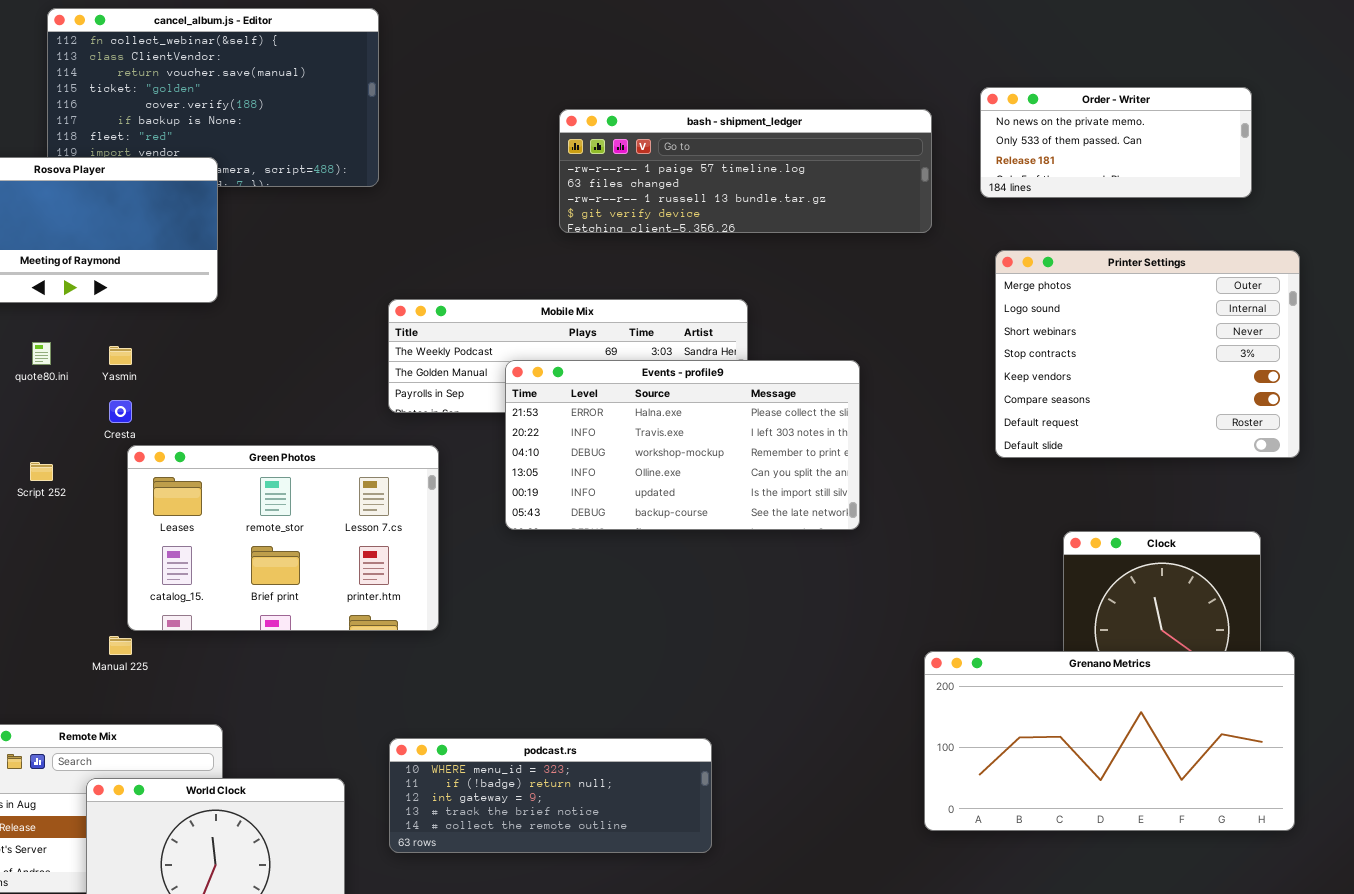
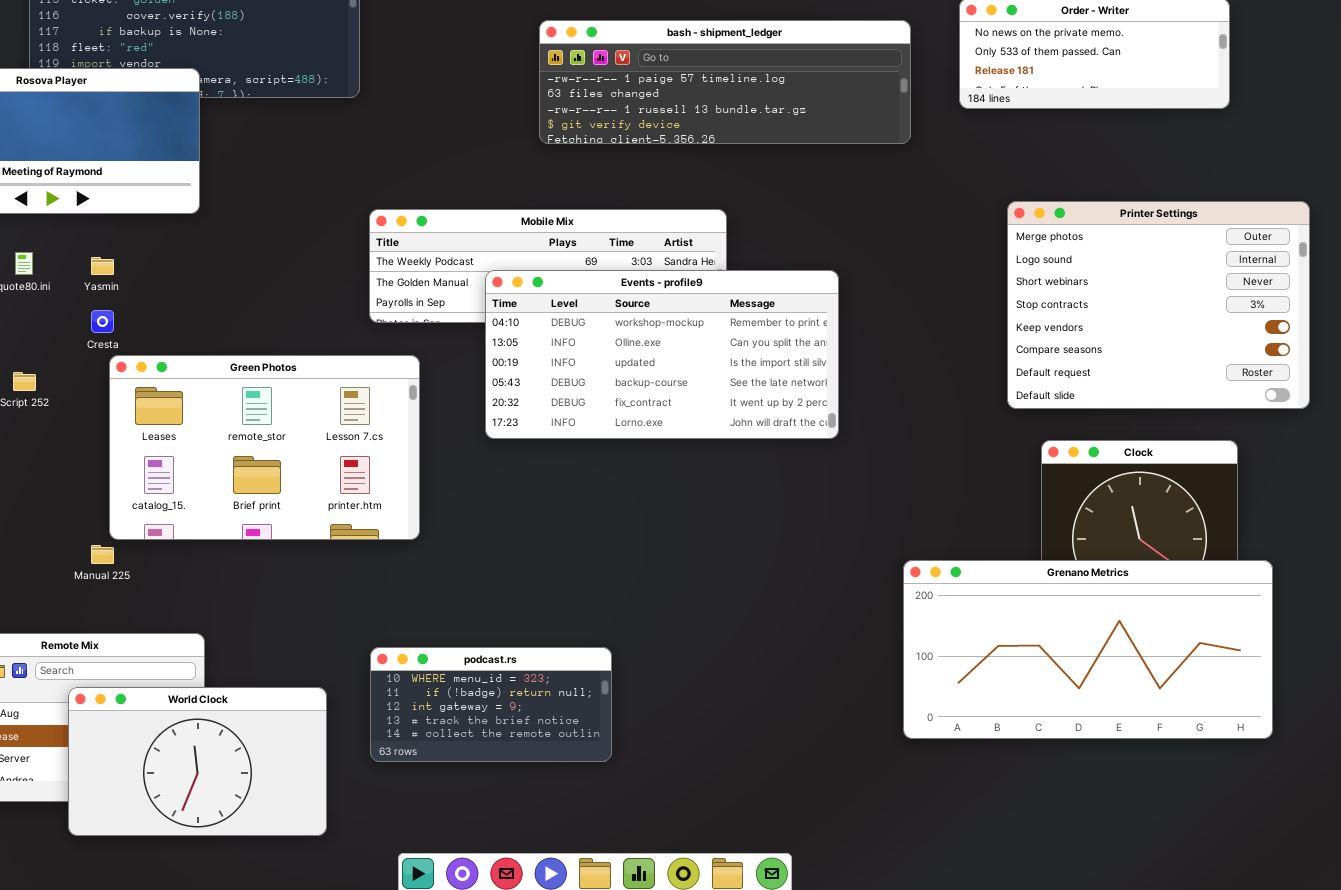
Printer Settings: [995,250,1300,458] -> [1007,201,1310,409], moved
Events - profile9: [505,360,860,530] -> [485,270,839,439], scrolled down 2 rows
podcast.rs: [389,738,712,853] -> [370,647,612,762], resized

